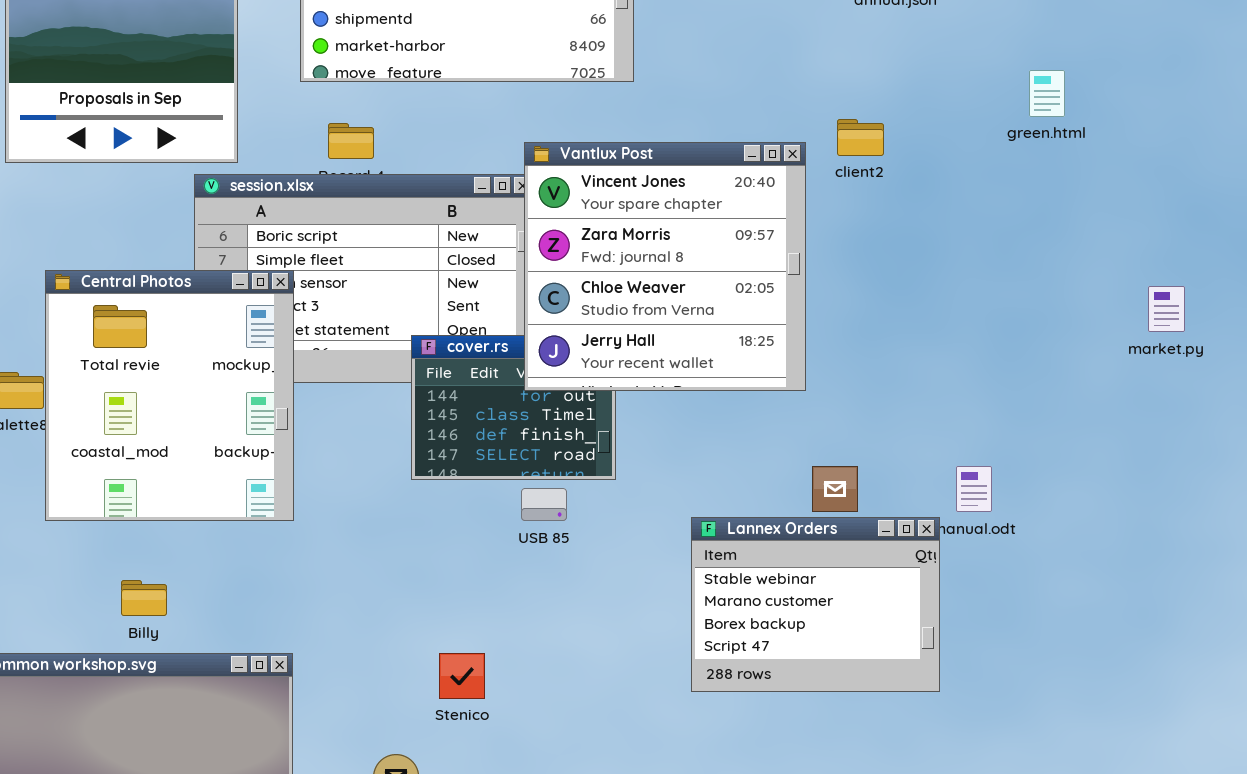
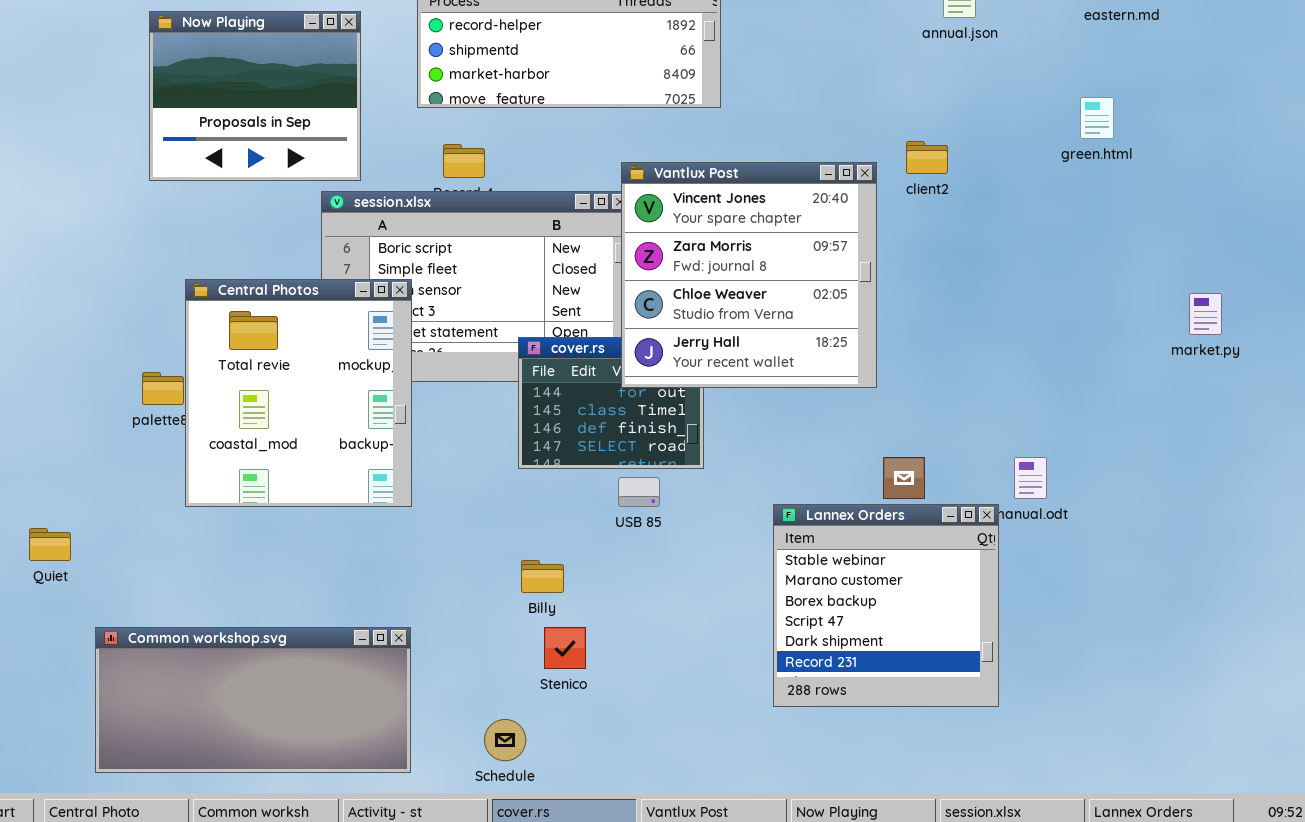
Lannex Orders: [691,517,940,692] -> [773,504,999,707], resized
Billy: [121,580,167,616] -> [521,560,564,593], moved

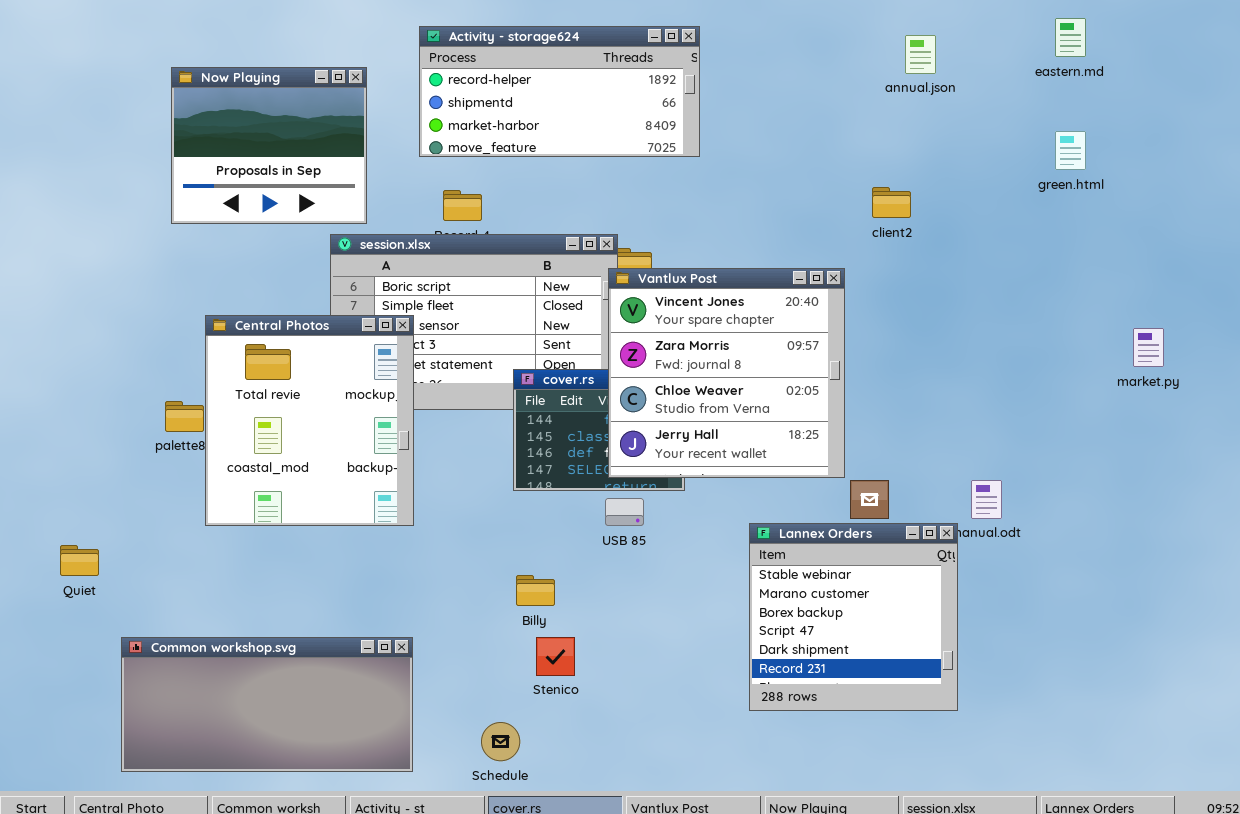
green.html: [1080,97,1114,139] -> [1055,131,1086,170], moved
Vantlux Post: [621,162,877,388] -> [608,268,845,478], moved

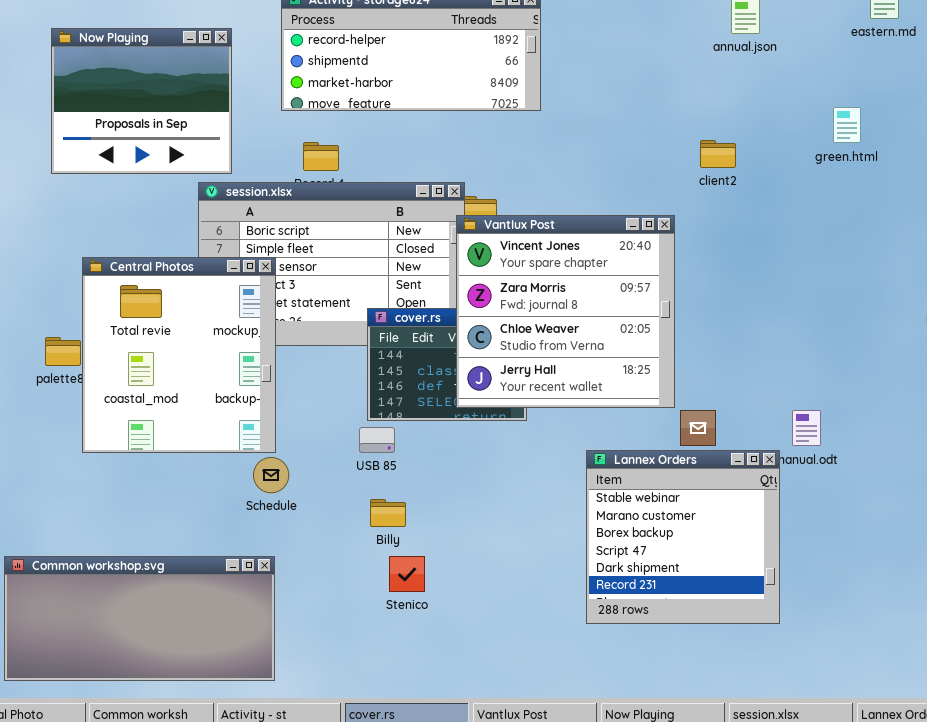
green.html: [1055,131,1086,170] -> [833,107,861,143], moved
USB 85: [605,498,644,526] -> [359,427,395,453], moved
Schedule: [481,722,520,761] -> [253,457,289,493], moved

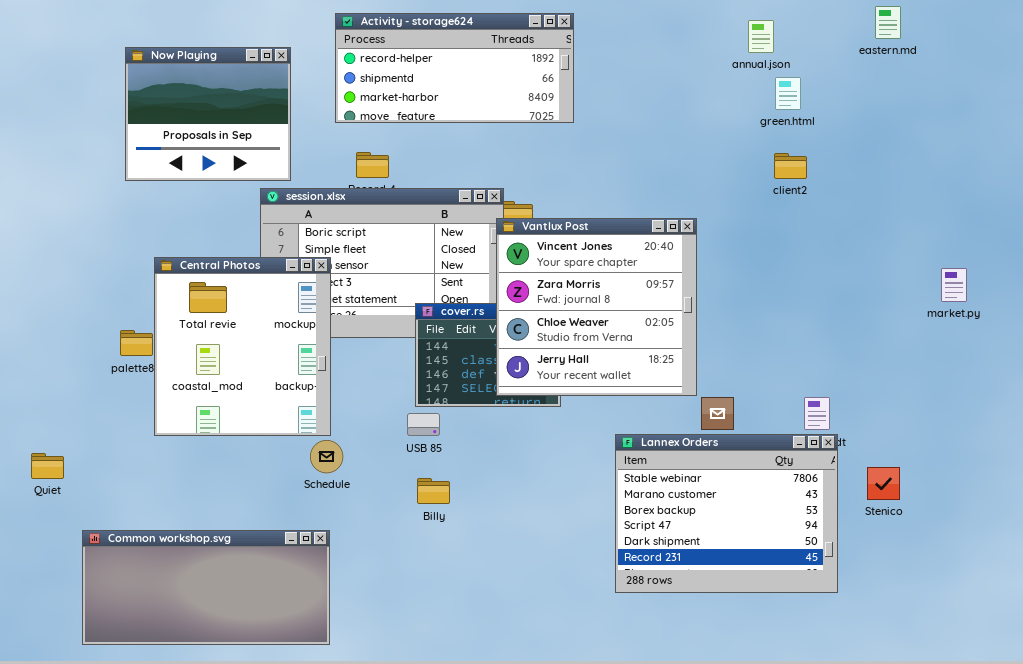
green.html: [833,107,861,143] -> [775,77,801,110], moved
client2: [700,140,736,168] -> [774,153,807,179], moved
Lannex Orders: [586,450,780,624] -> [615,434,838,593], resized
Stenico: [389,556,425,592] -> [867,467,900,500], moved

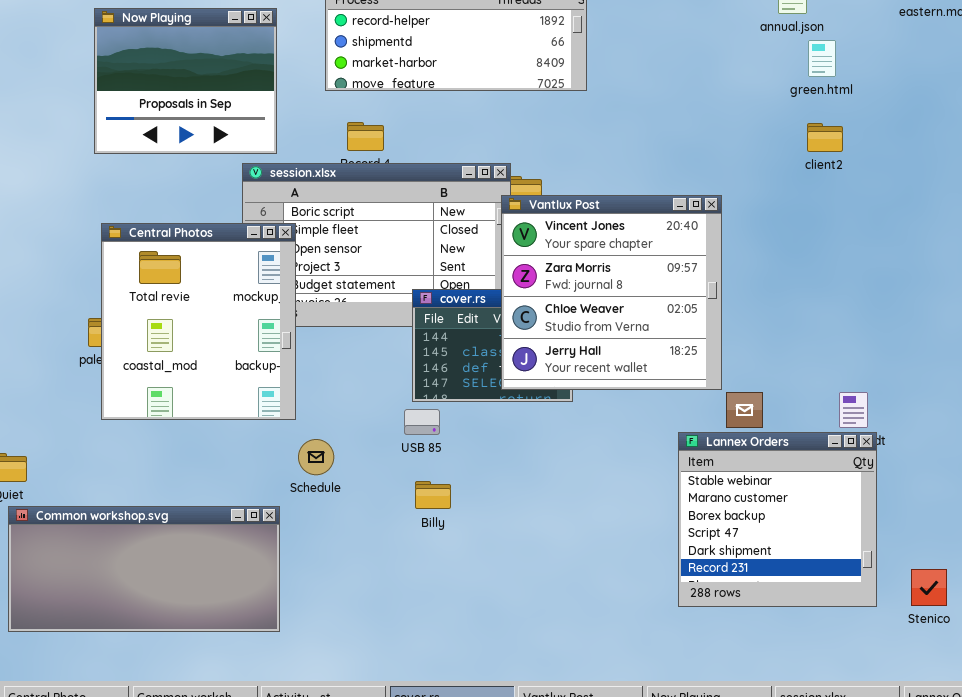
Central Photos: [154,257,331,436] -> [101,223,296,420], moved
Lannex Orders: [615,434,838,593] -> [678,432,877,607], resized
Stenico: [867,467,900,500] -> [911,569,947,606], moved
Common workshop.svg: [82,530,330,645] -> [8,506,280,632], moved

